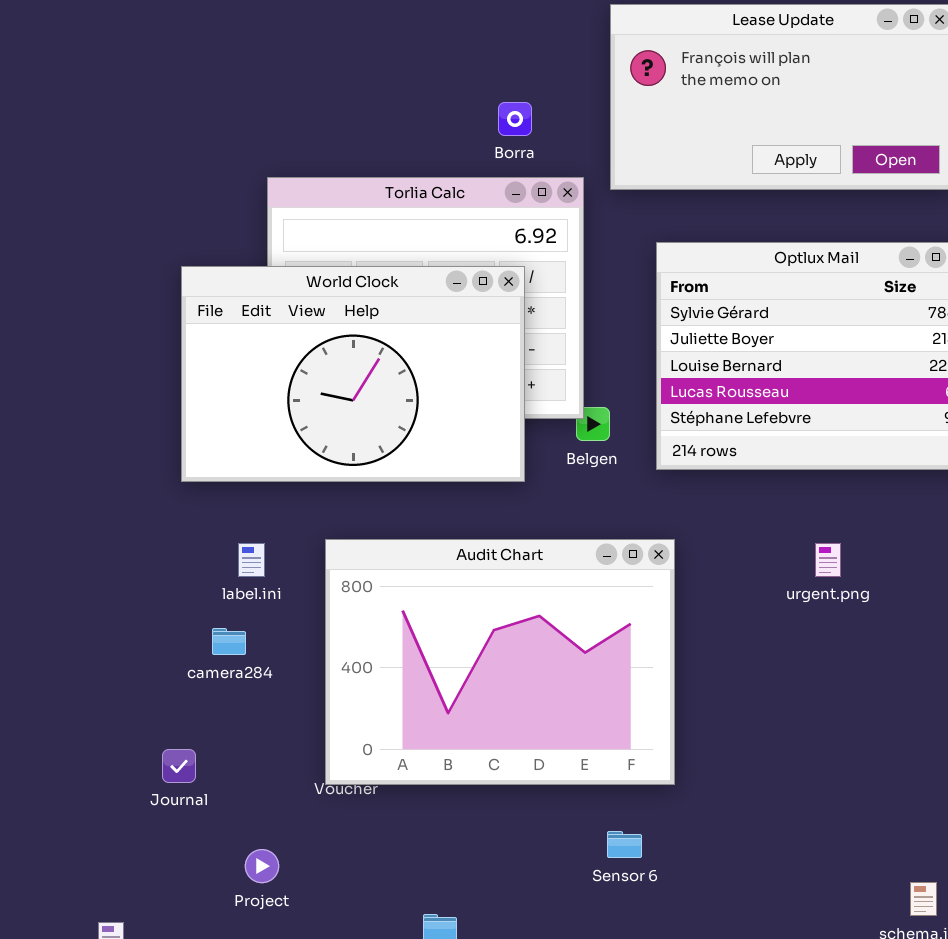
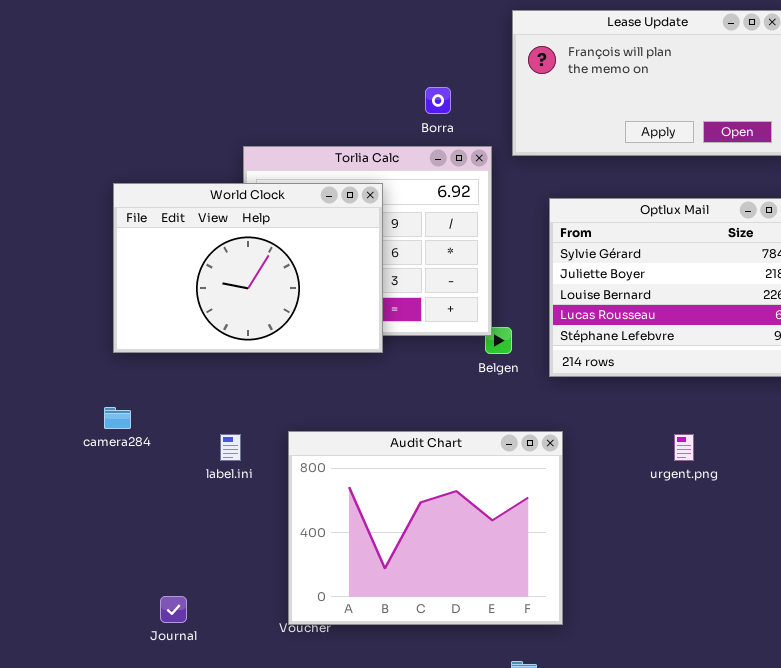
World Clock: [181,266,525,482] -> [113,183,383,353], moved
camera284: [212,628,246,655] -> [104,407,131,429], moved

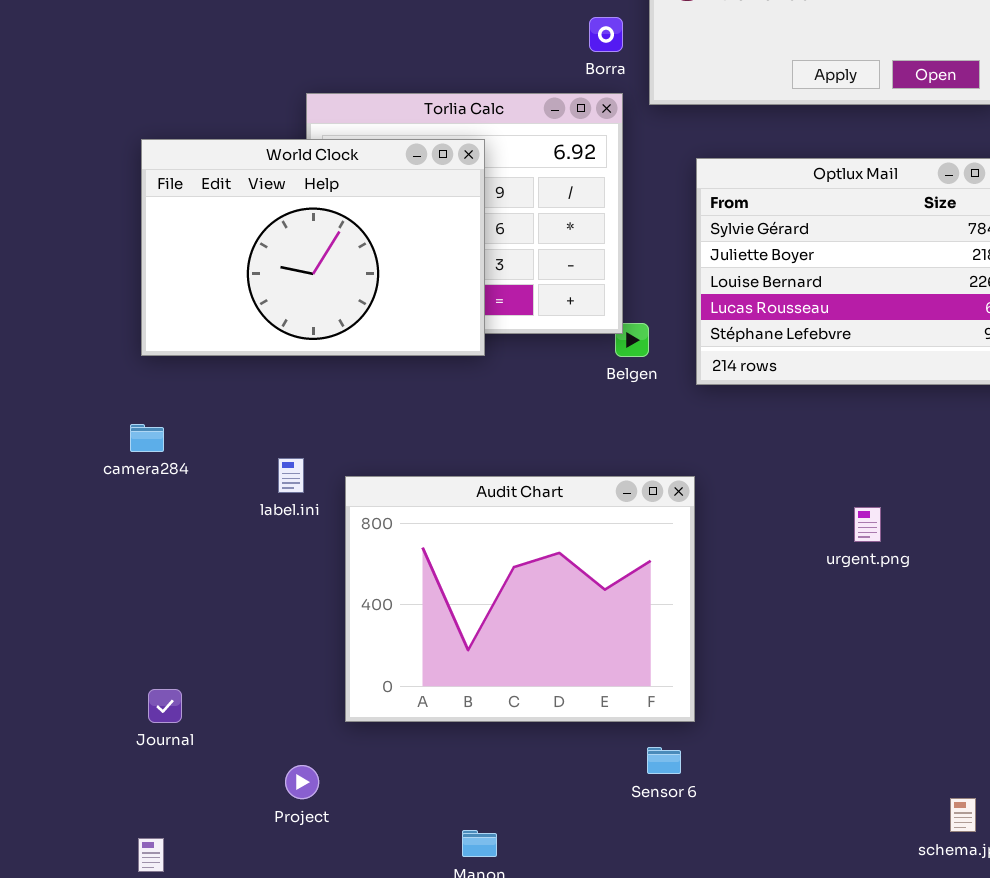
Borra: [425,87,451,114] -> [589,17,623,52], moved
Audit Chart: [288,431,563,625] -> [345,476,695,722], moved
urgent.png: [674,434,694,461] -> [854,507,881,542], moved
Journal: [160,596,187,623] -> [148,689,182,723], moved

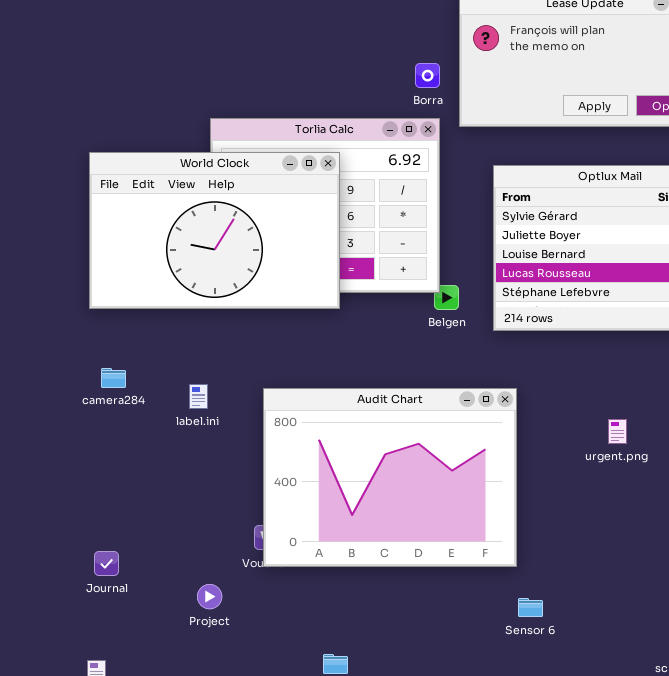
camera284: [130,424,164,452] -> [101,368,126,388], moved
Audit Chart: [345,476,695,722] -> [263,388,517,567], moved
Sensor 6: [647,747,681,774] -> [518,598,543,617], moved
Project: [285,765,319,799] -> [197,584,222,609], moved

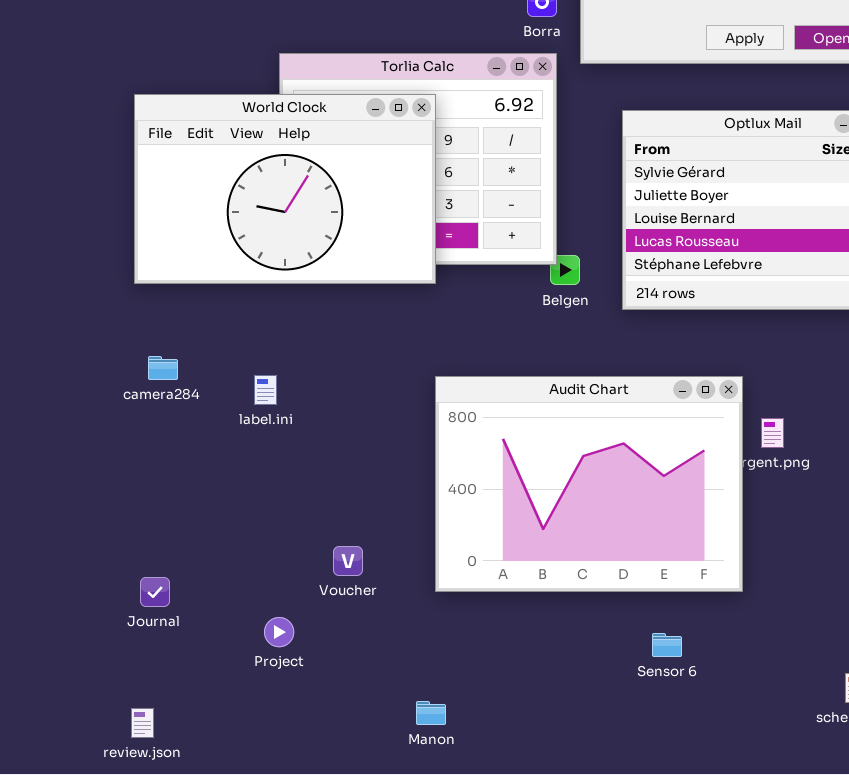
Audit Chart: [263,388,517,567] -> [435,376,743,592], moved

